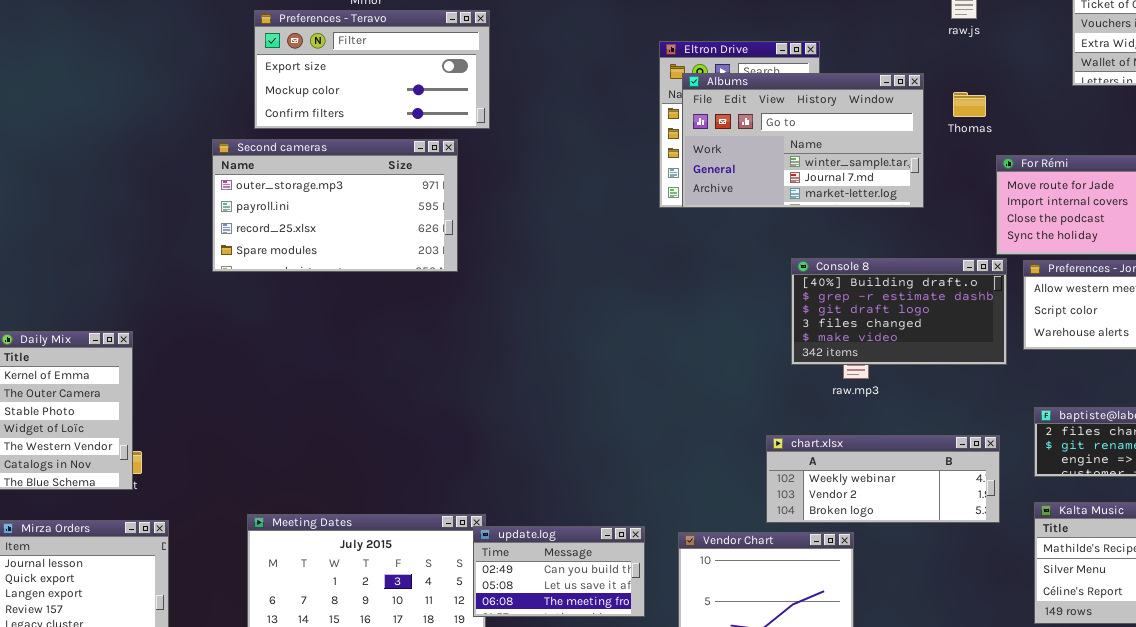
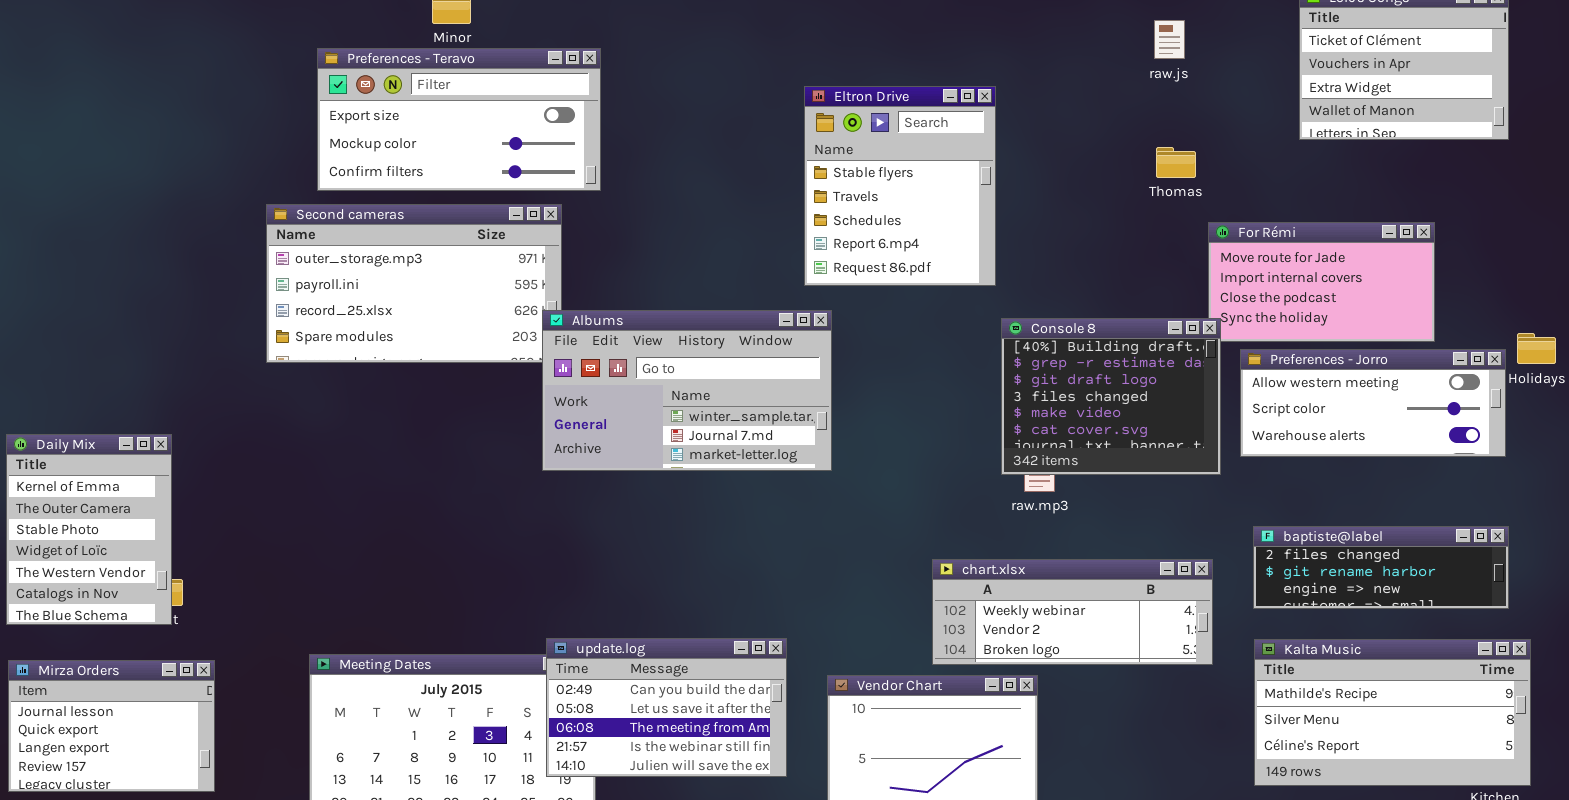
Albums: [682,73,924,208] -> [542,310,832,471], moved
Console 8: [791,258,1007,365] -> [1001,318,1221,475], resized
update.log: [473,526,645,617] -> [546,638,787,777], resized

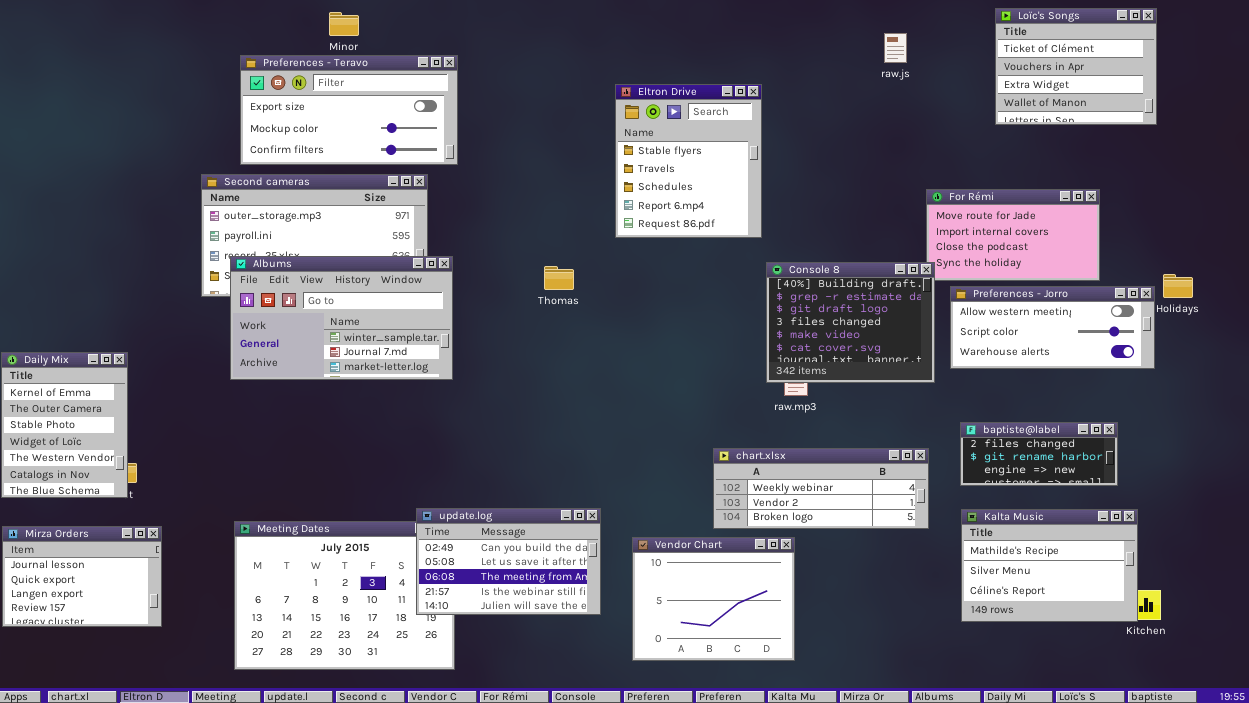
Thomas: [1156,147,1196,178] -> [544,266,574,290], moved
Albums: [542,310,832,471] -> [230,256,453,380], moved
baptiste@label: [1253,526,1509,609] -> [960,422,1118,486], resized
Kalta Music: [1254,639,1531,786] -> [961,509,1138,622], resized

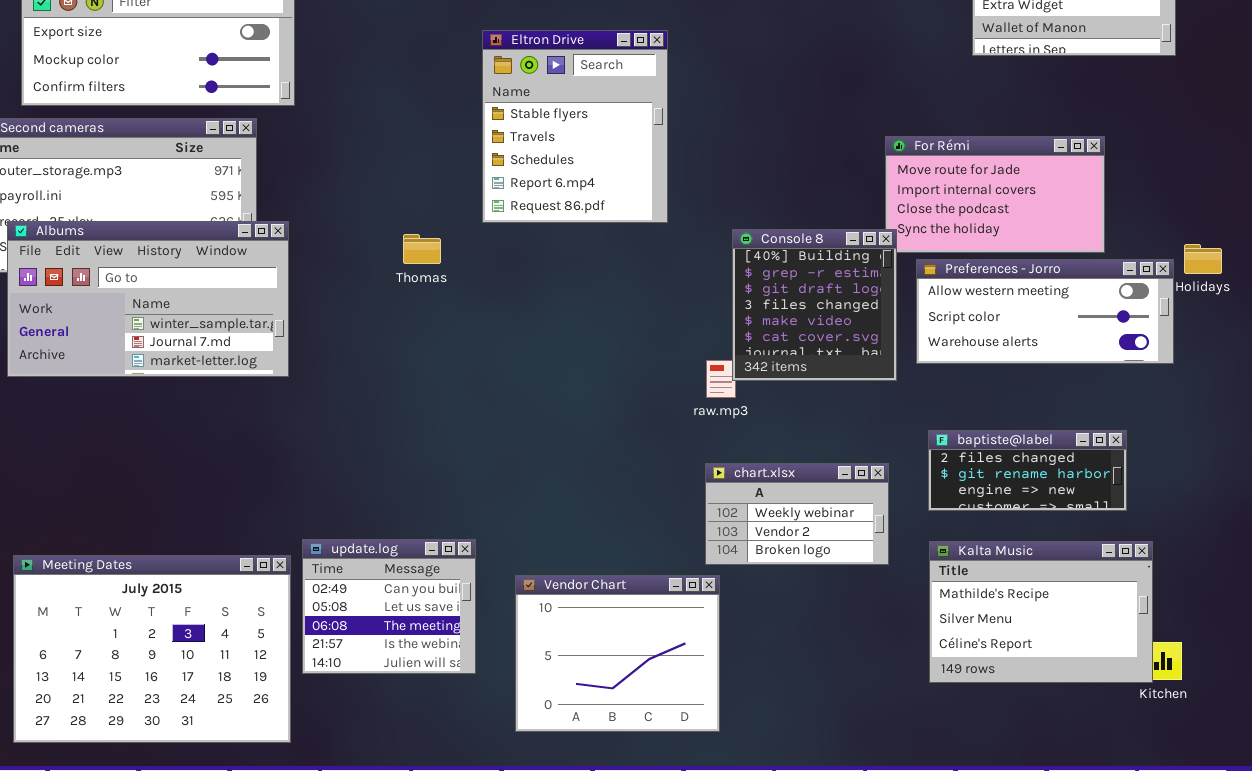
Eltron Drive: [615,84,762,238] -> [482,30,668,223], moved
Console 8: [766,262,935,383] -> [732,229,897,381], resized
chart.xlsx: [713,448,929,529] -> [705,463,889,565], resized
update.log: [416,508,601,615] -> [302,539,476,674], resized

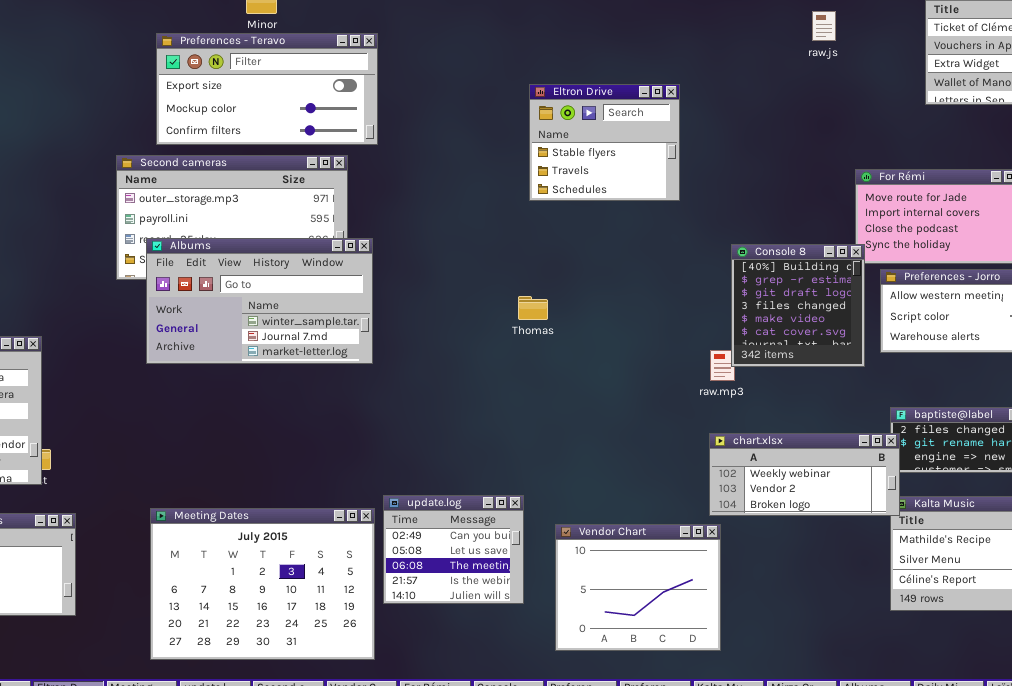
Eltron Drive: [482,30,668,223] -> [529,84,680,201], resized
Thomas: [403,234,441,264] -> [518,296,548,320], moved
chart.xlsx: [705,463,889,565] -> [709,433,900,516], resized

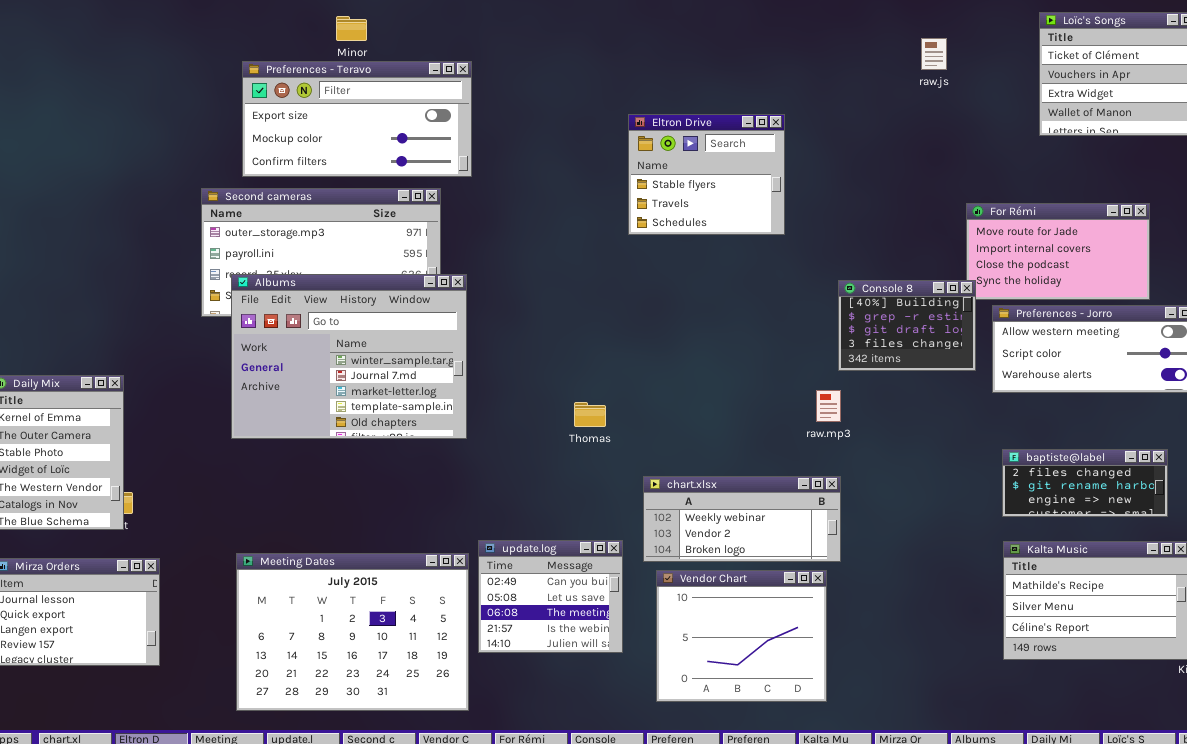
Albums: [146,238,373,364] -> [231,274,467,439], resized
Console 8: [731,244,865,367] -> [838,280,976,371], resized
Thomas: [518,296,548,320] -> [574,402,606,427], moved
chart.xlsx: [709,433,900,516] -> [643,476,841,562], moved

